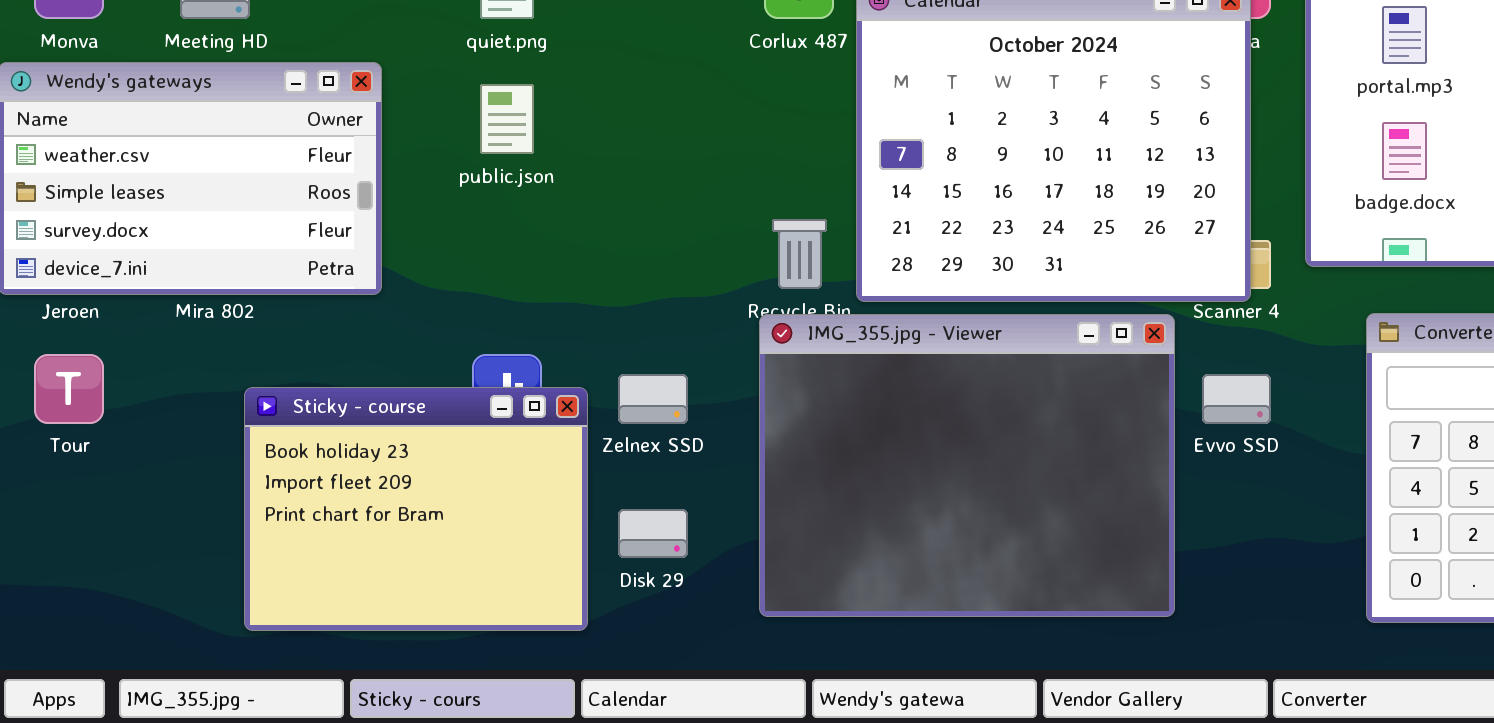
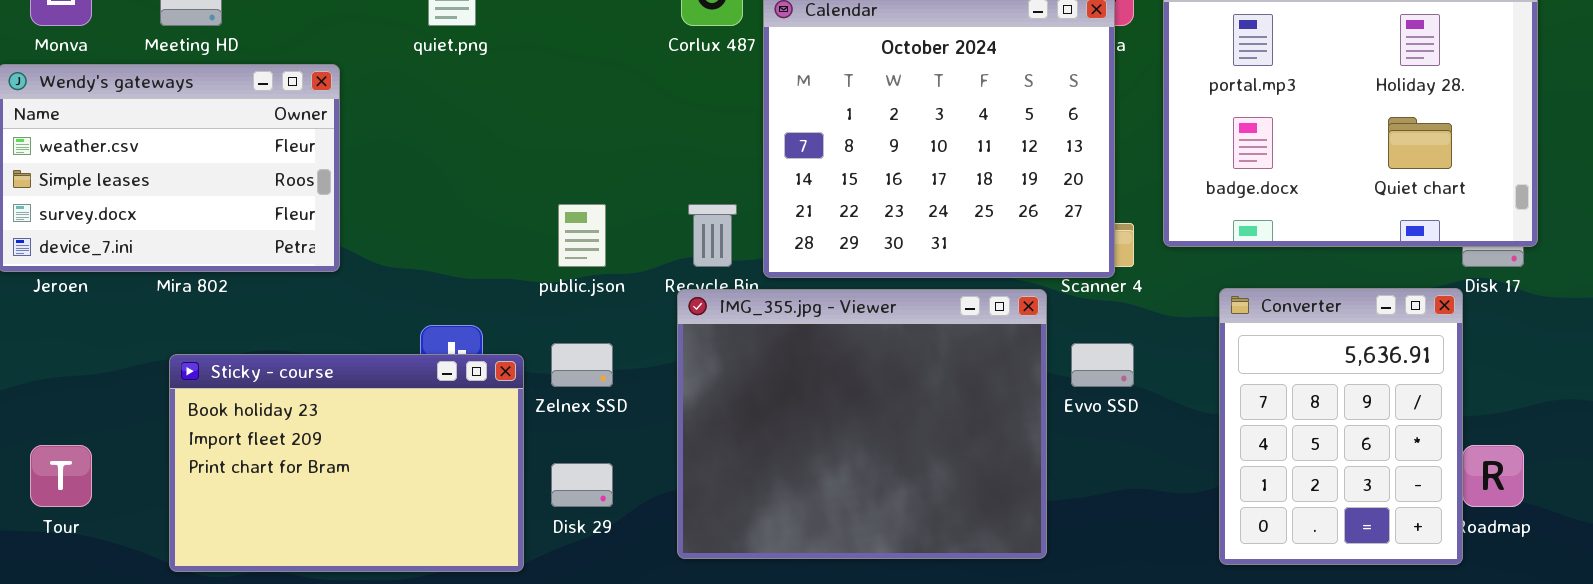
public.json: [480,84,534,154] -> [558,204,606,267], moved
Tour: [34,354,104,424] -> [30,445,92,507], moved
Sticky - course: [244,387,588,631] -> [169,354,524,572], resized

